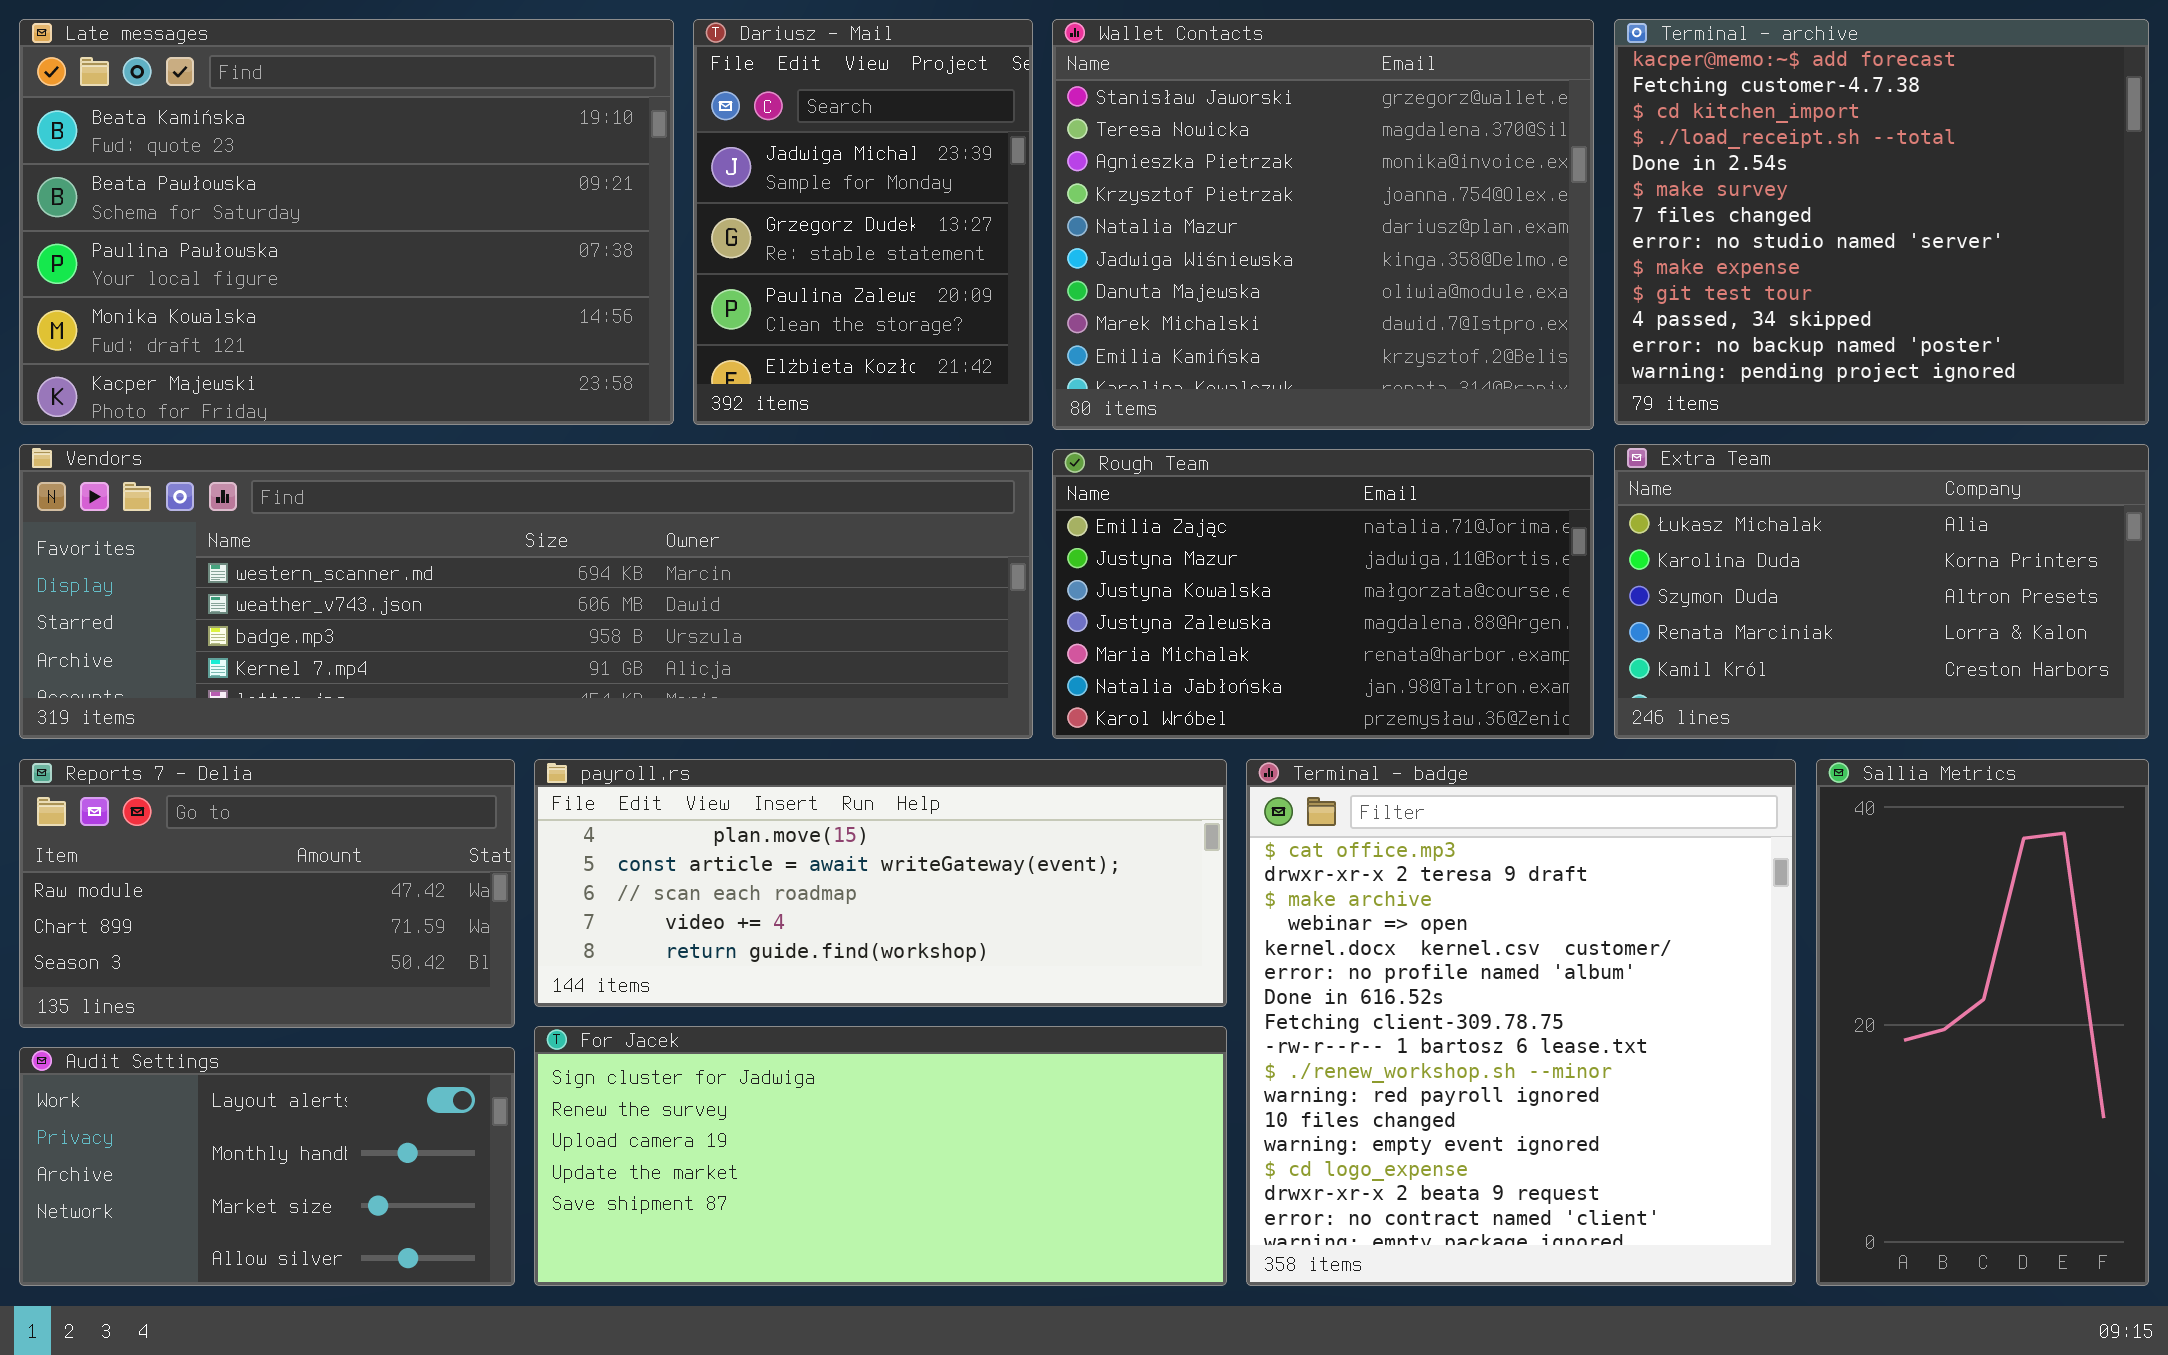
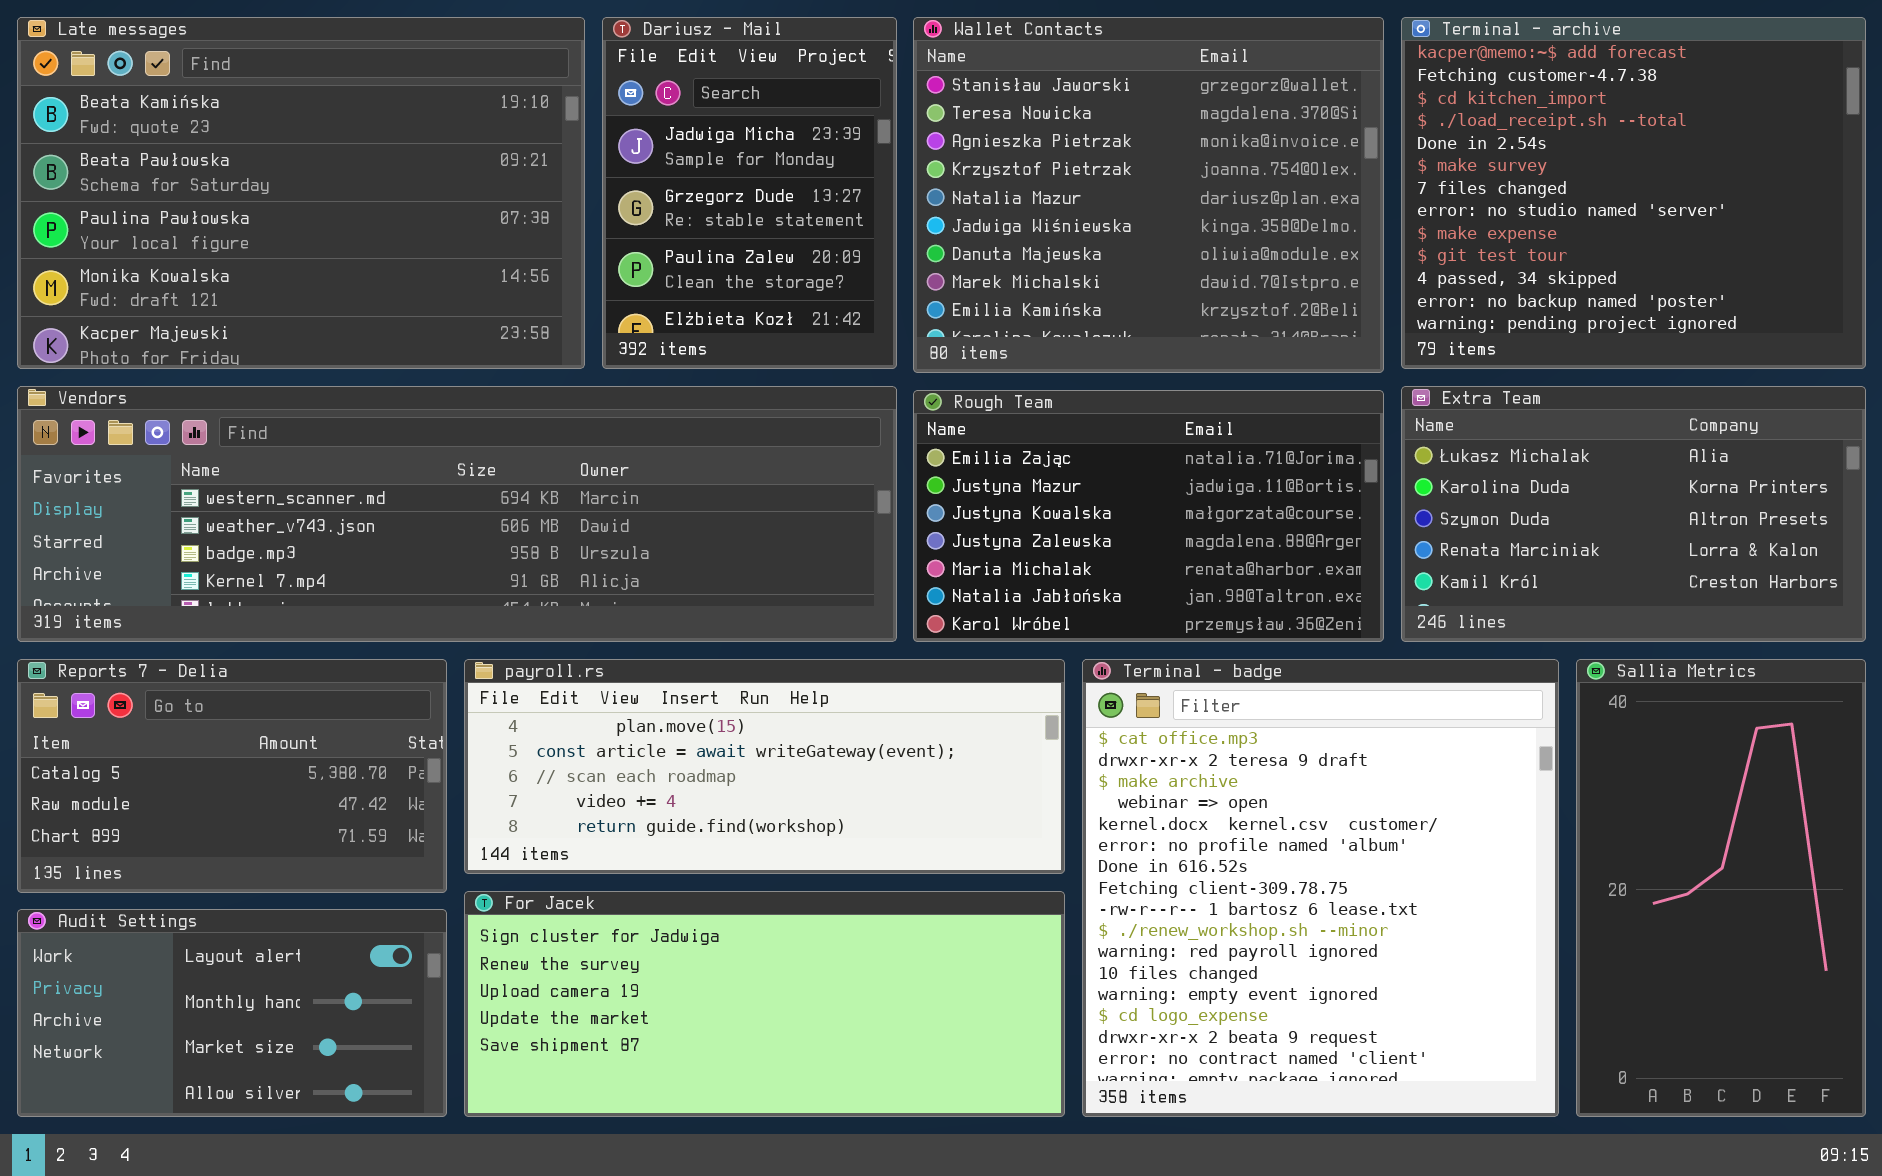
Reports 7 - Delia: [19,759,515,1028] -> [17,659,447,893], scrolled up 1 row

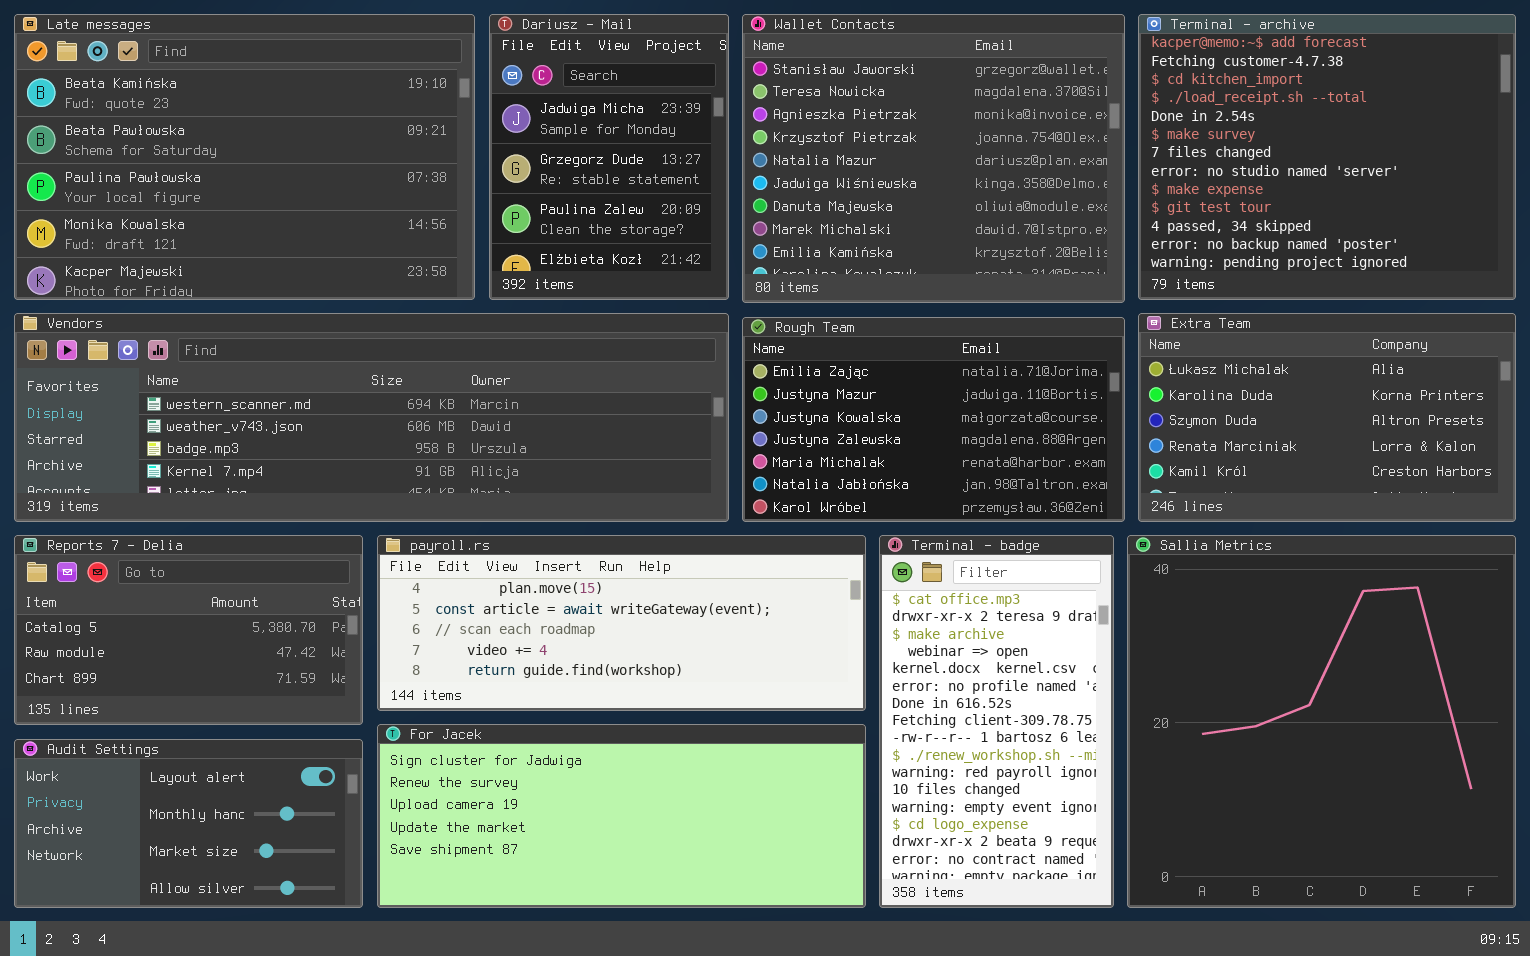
Terminal - badge: [1082,659,1559,1117] -> [879,535,1114,908], resized
Sallia Metrics: [1576,659,1866,1117] -> [1127,535,1516,908], resized

